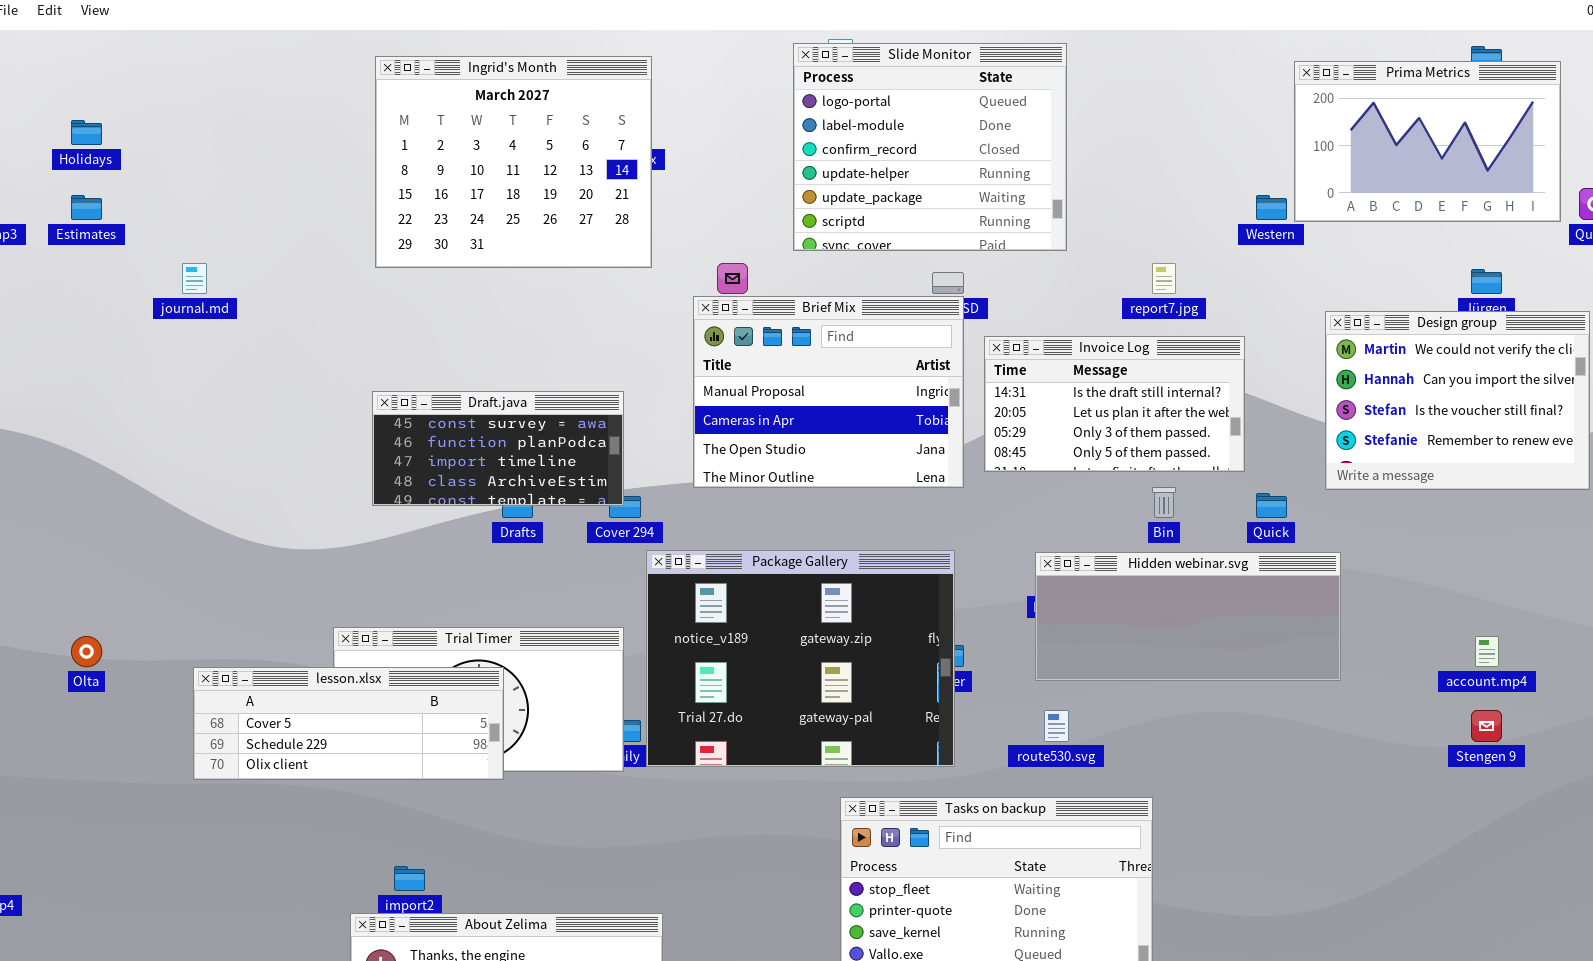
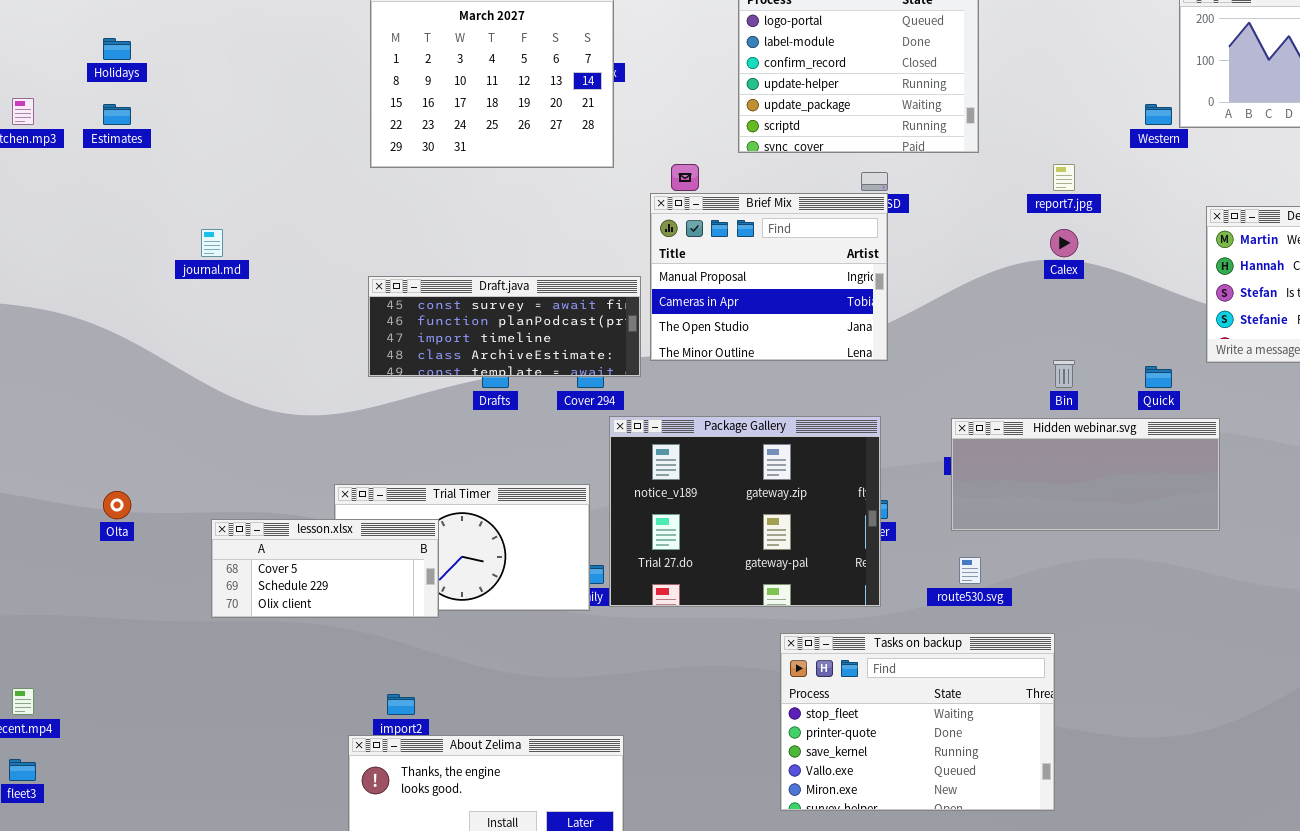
journal.md: [182,263,207,294] -> [201,229,223,257], moved
Invoice Log: [984,336,1245,472] -> none, closed
Draft.java: [372,391,624,506] -> [368,276,641,377], resized
lesson.xlsx: [193,667,504,780] -> [211,519,439,618], resized

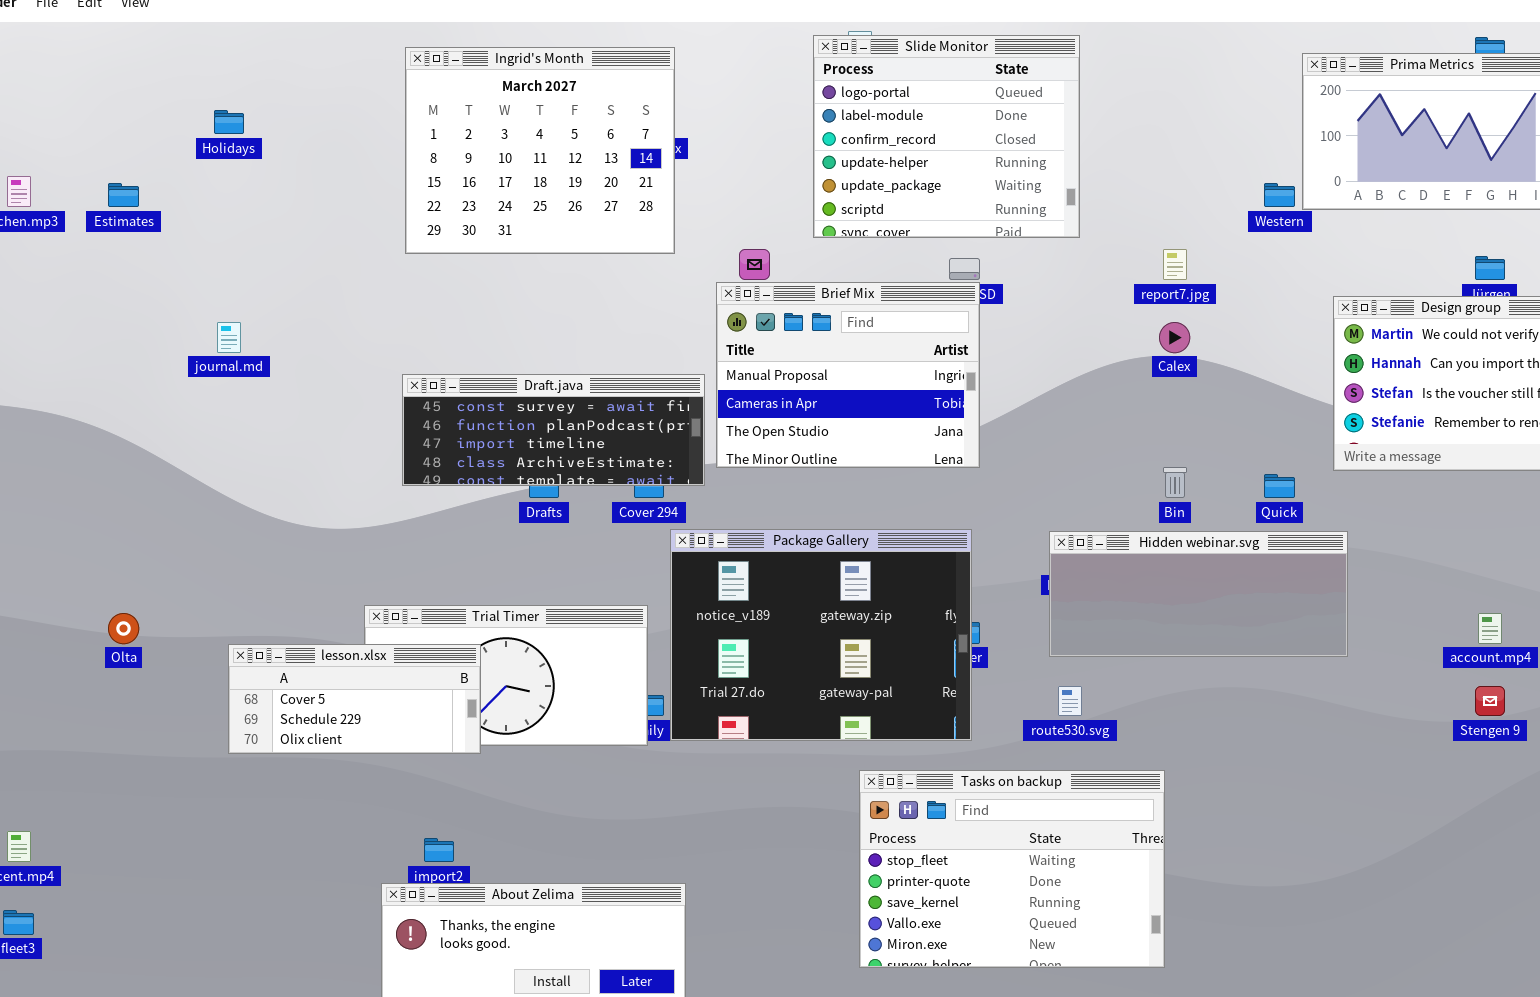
Holidays: [103,38,131,60] -> [214,110,244,134], moved

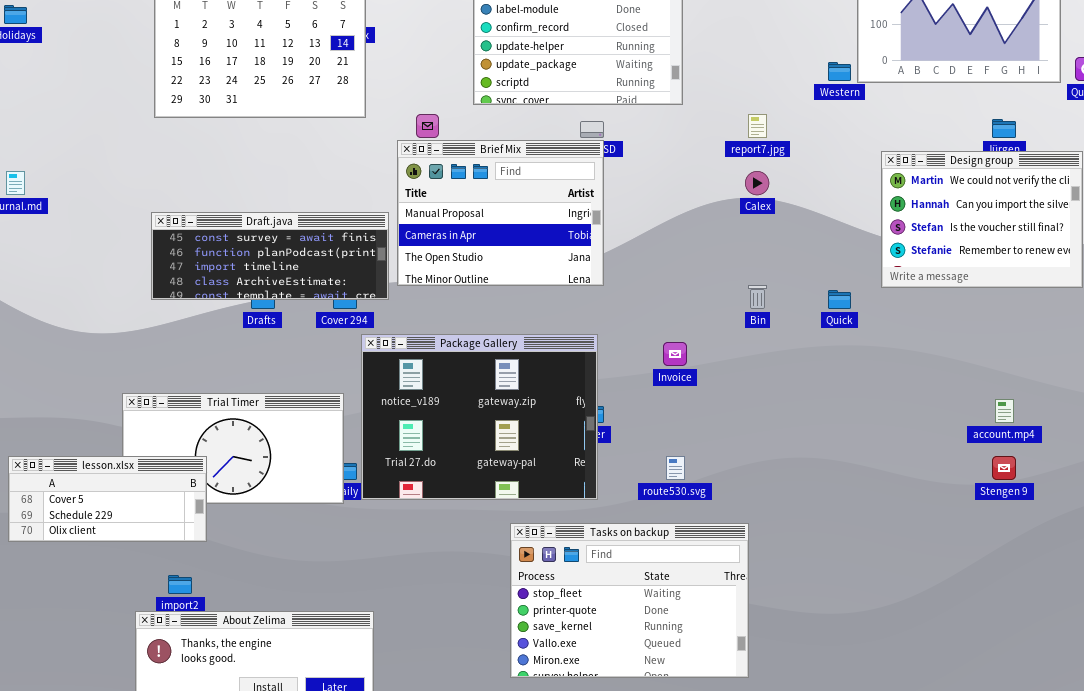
Hidden webinar.svg: [1049,531,1348,657] -> none, closed
lesson.xlsx: [228,644,481,754] -> [8,456,207,542], moved

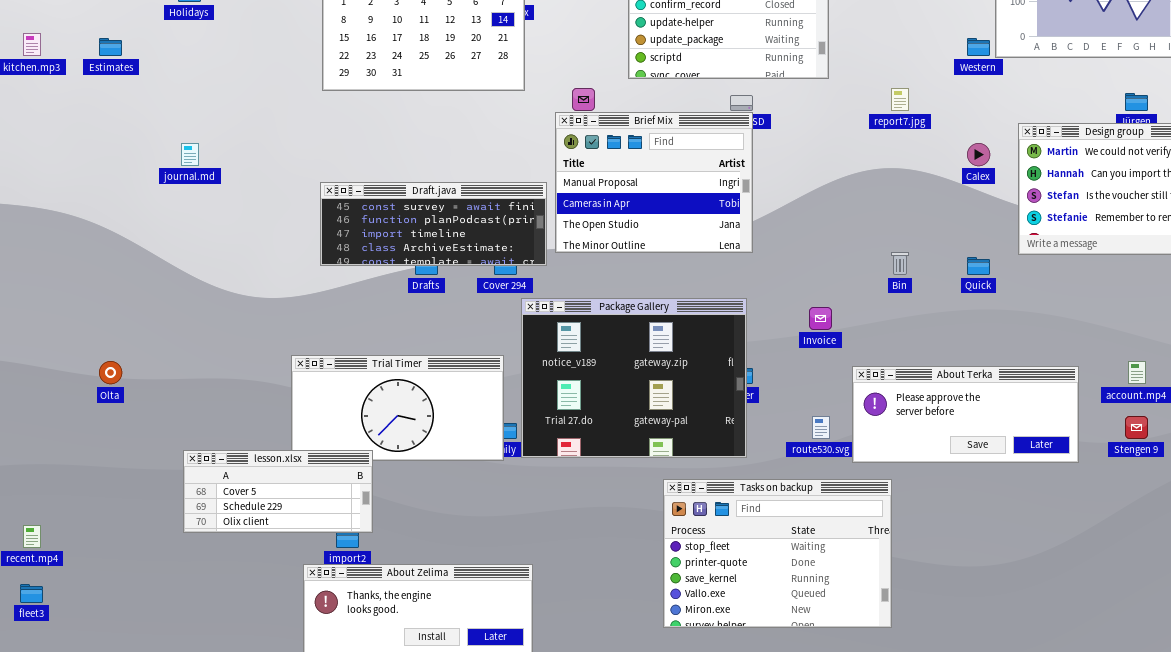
Calex: [745,171,769,195] -> [967,143,990,166], moved
About Terka: none -> [852,366,1079,463], opened
lesson.xlsx: [8,456,207,542] -> [183,450,373,533], moved

